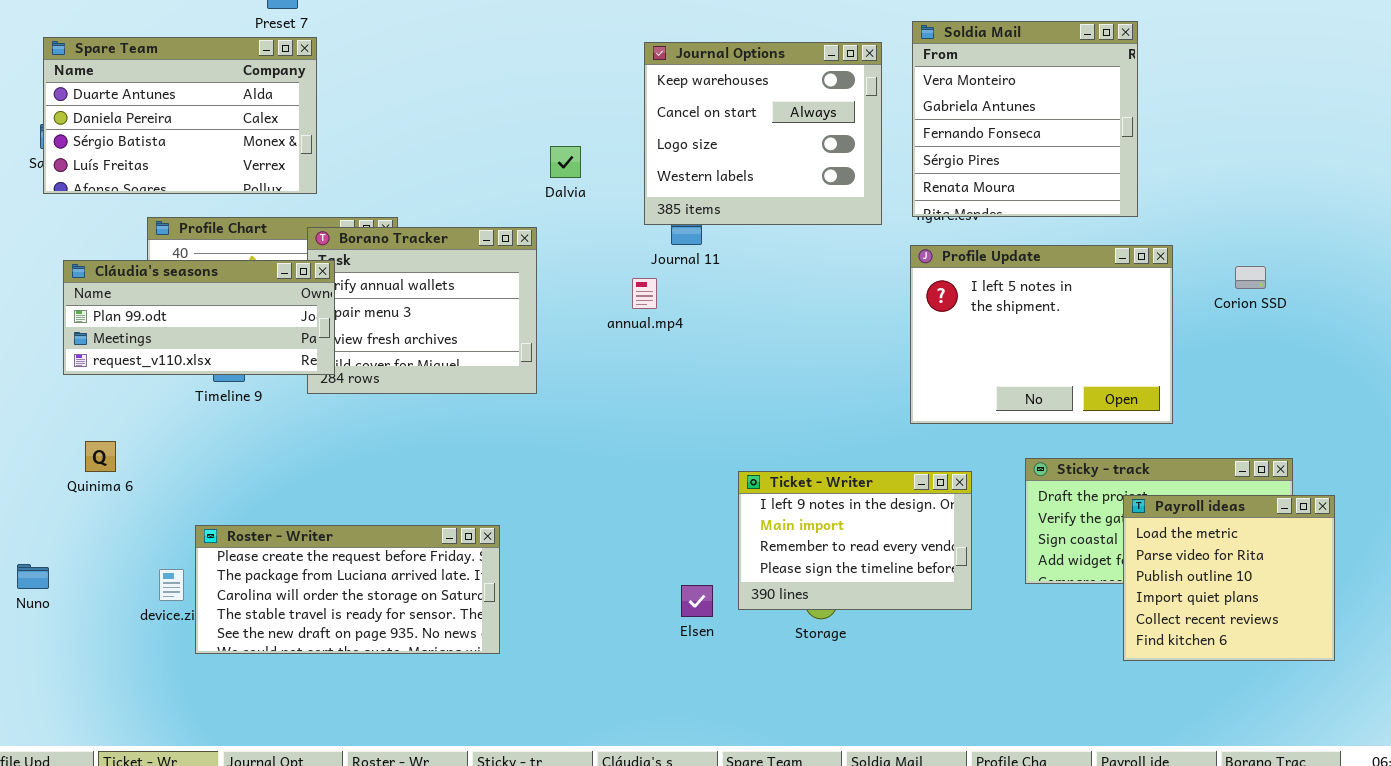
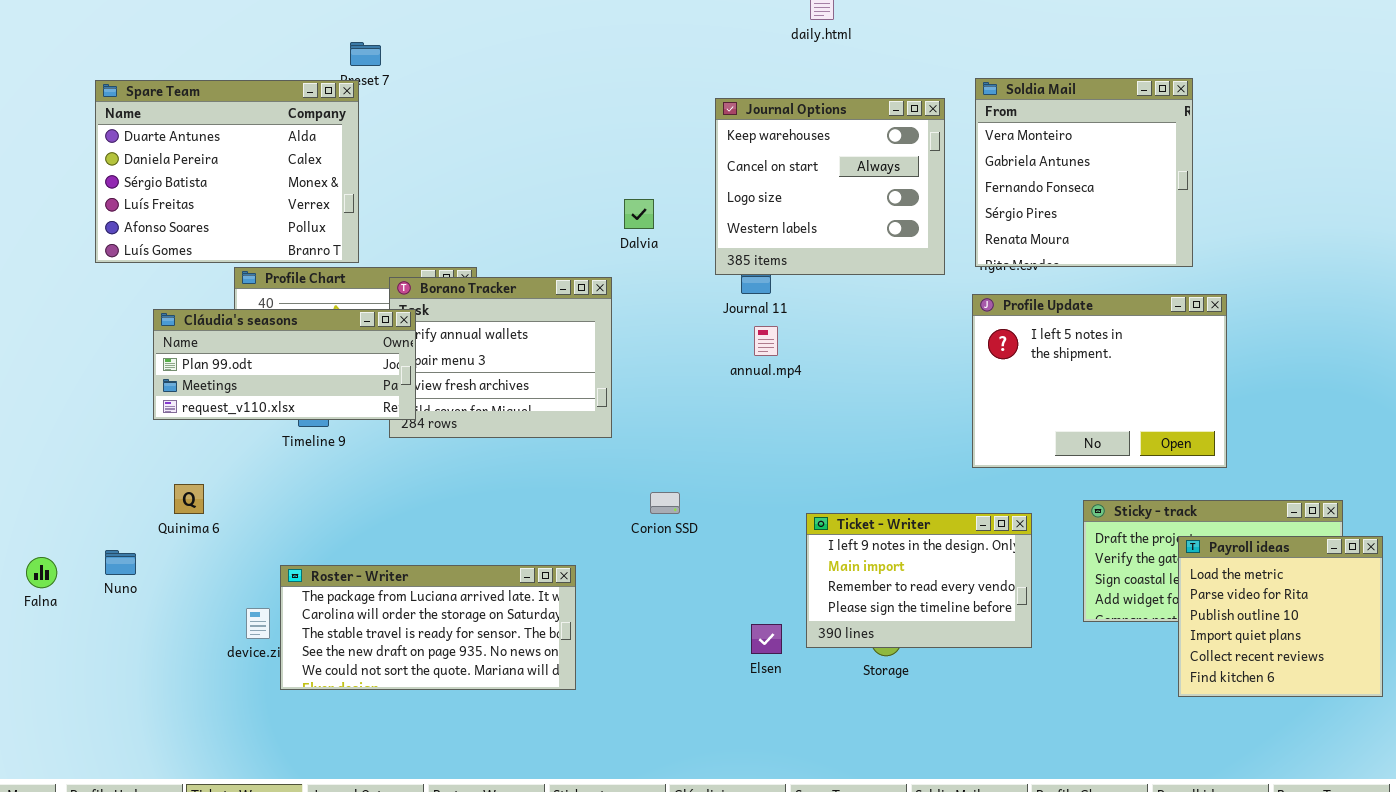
Spare Team: [43,37,317,194] -> [95,80,359,263], moved, resized
Corion SSD: [1235,266,1266,289] -> [650,492,680,514], moved
annual.mp4: [632,278,657,309] -> [754,326,778,356], moved
Roster - Writer: [195,525,500,654] -> [280,565,576,690], scrolled down 1 row
Nuno: [17,564,49,589] -> [105,550,136,575], moved

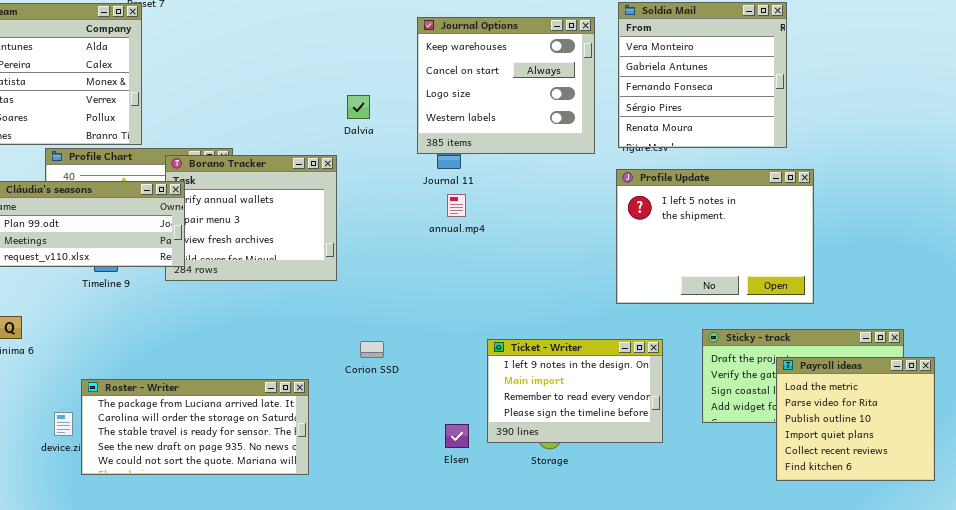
Corion SSD: [650,492,680,514] -> [360,341,384,358], moved

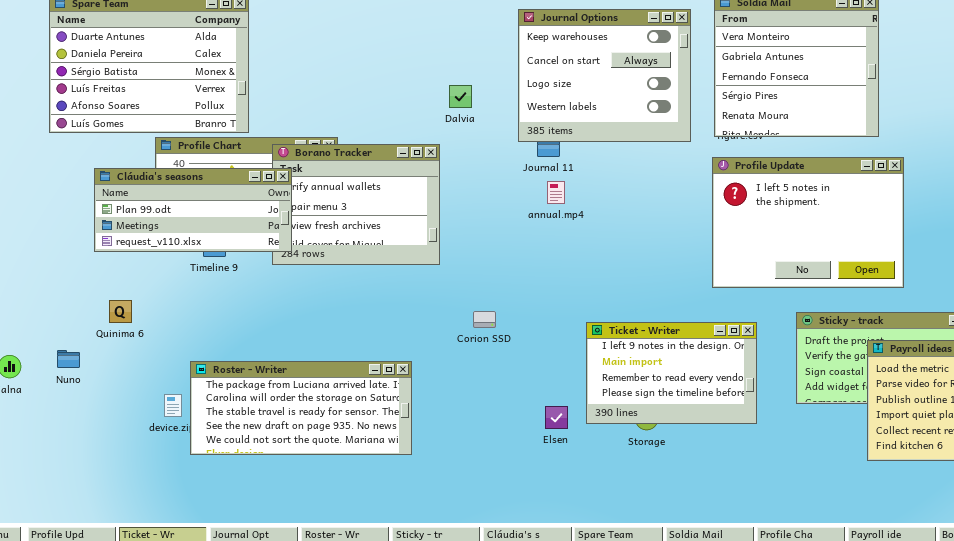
Corion SSD: [360,341,384,358] -> [473,311,496,328], moved

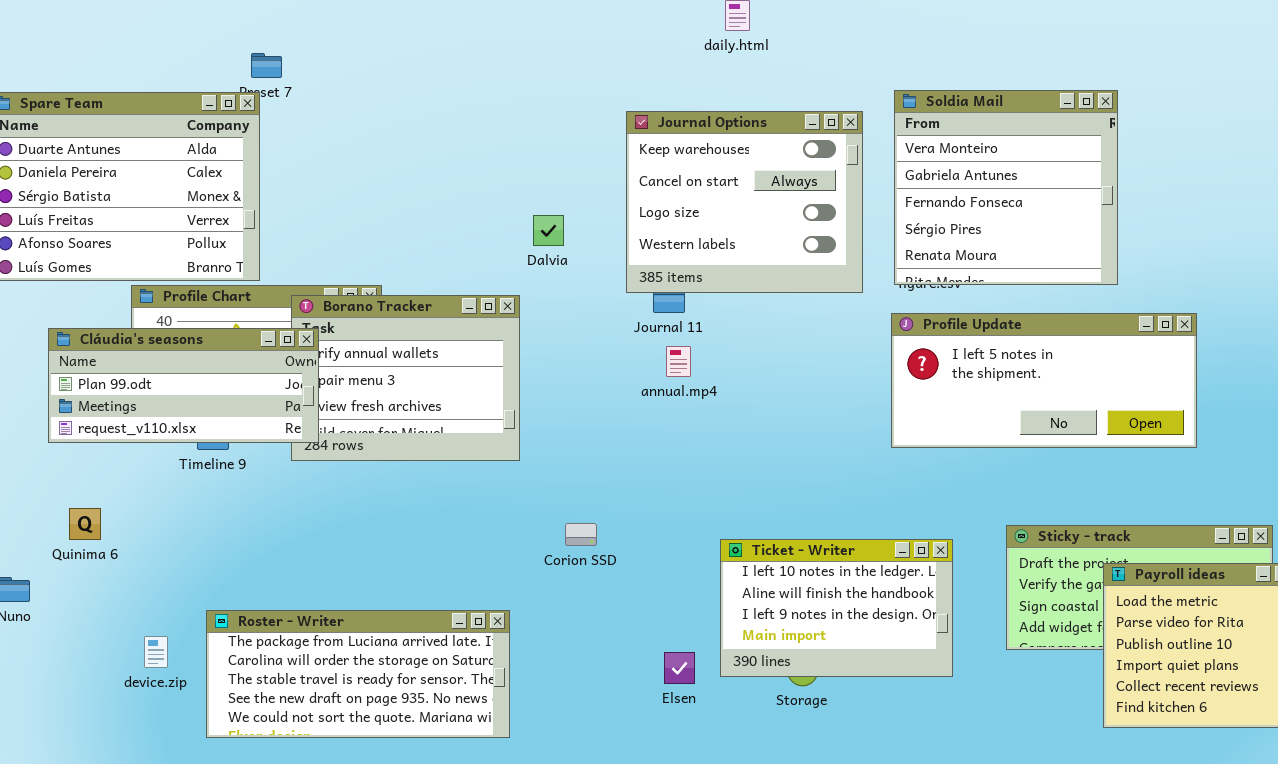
Profile Update: [712,157,904,288] -> [891,313,1197,448], resized
Ticket - Writer: [586,322,757,424] -> [720,539,953,677], scrolled up 2 rows
Roster - Writer: [190,361,412,455] -> [206,610,510,738], moved

